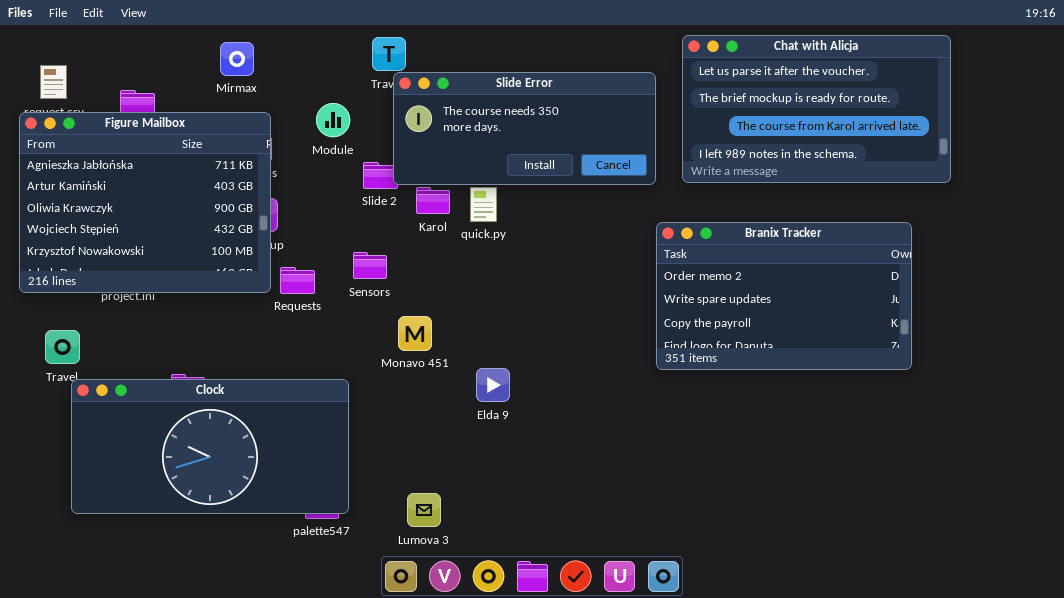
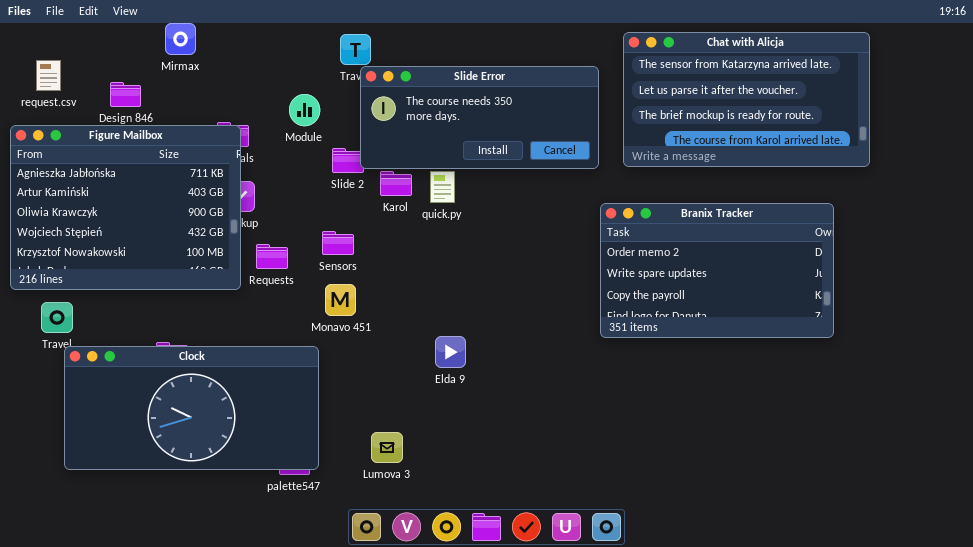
Chat with Alicja: [682,35,951,183] -> [623,32,870,167], scrolled up 1 row
Mirmax: [220,42,254,76] -> [165,23,196,55], moved
Figure Mailbox: [19,112,271,293] -> [10,125,241,290], moved
Monavo 451: [398,316,432,351] -> [325,284,356,316], moved
Lumova 3: [407,493,441,527] -> [371,432,403,463], moved

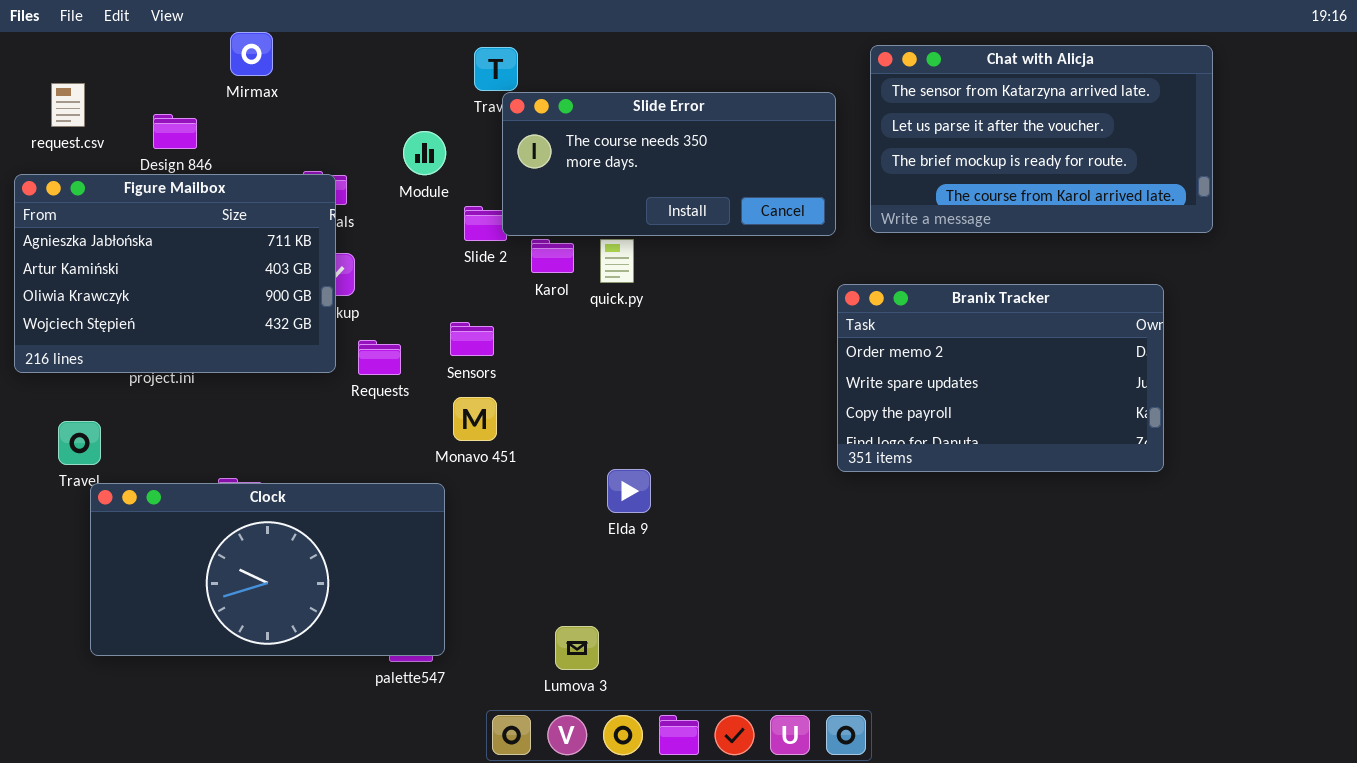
Figure Mailbox: [10,125,241,290] -> [14,174,336,373], resized
Lumova 3: [371,432,403,463] -> [555,626,599,670], moved

